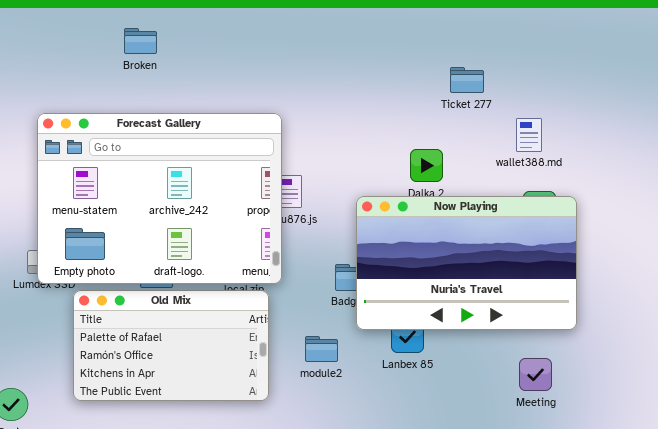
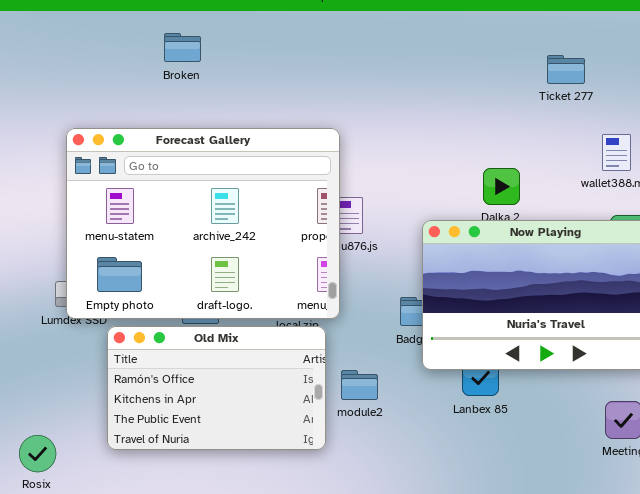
Ticket 277: [450,67,484,93] -> [547,55,585,84], moved
Old Mix: [73,290,269,401] -> [107,326,326,450], scrolled down 1 row
module2: [305,336,338,362] -> [341,370,378,400], moved

